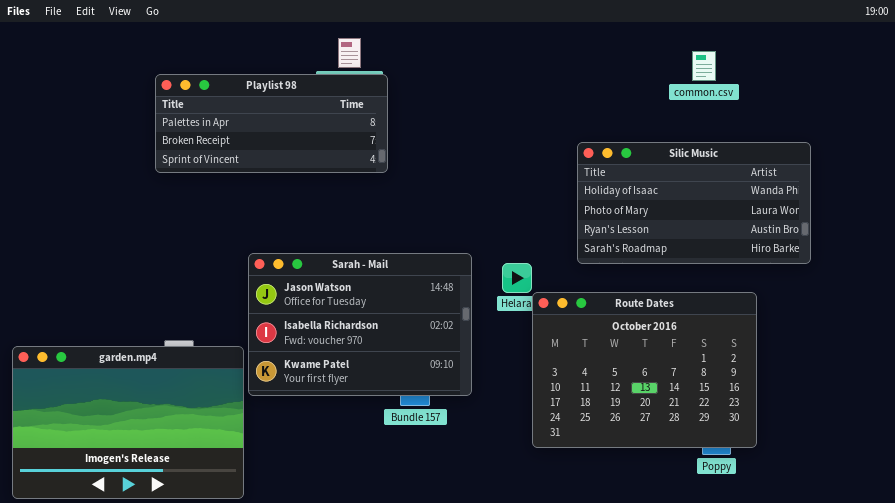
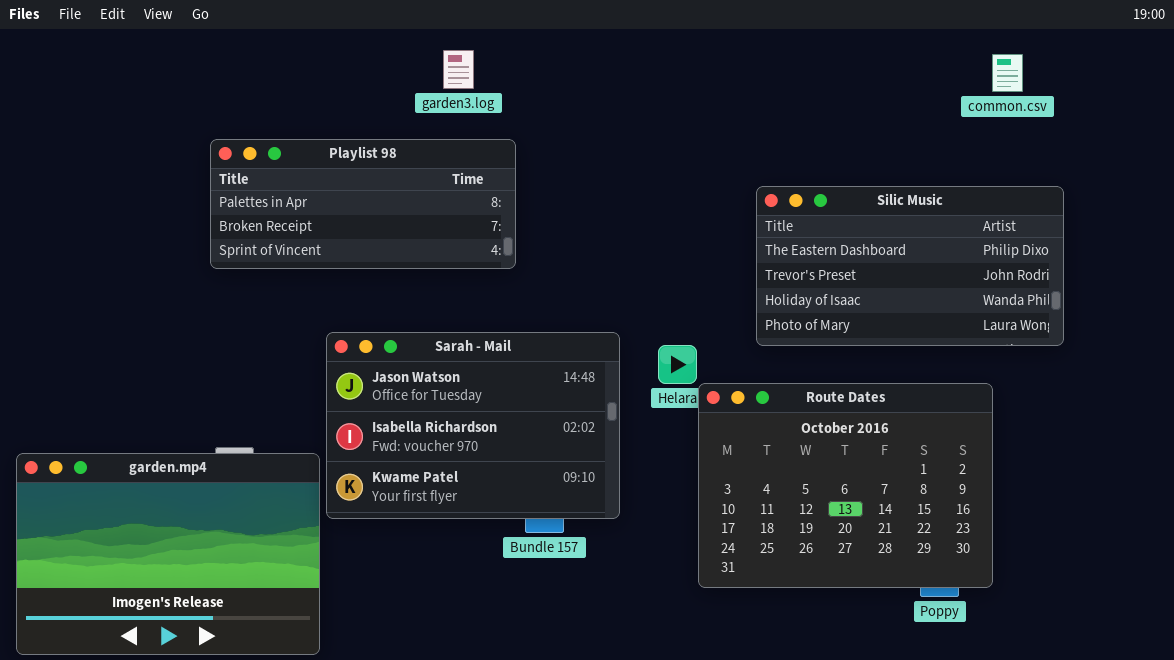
common.csv: [692,51,716,81] -> [992,54,1023,92], moved
Playlist 98: [155,74,388,173] -> [210,139,516,269], moved
Silic Music: [577,142,811,264] -> [756,186,1064,346], scrolled up 2 rows

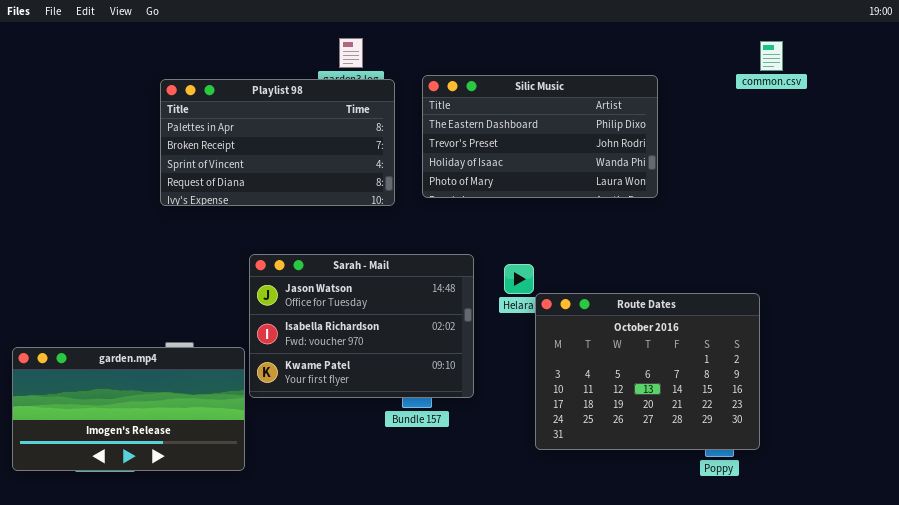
Playlist 98: [210,139,516,269] -> [160,79,395,206], resized
Silic Music: [756,186,1064,346] -> [422,75,658,198], moved
garden.mp4: [16,453,320,655] -> [12,347,245,471], resized

